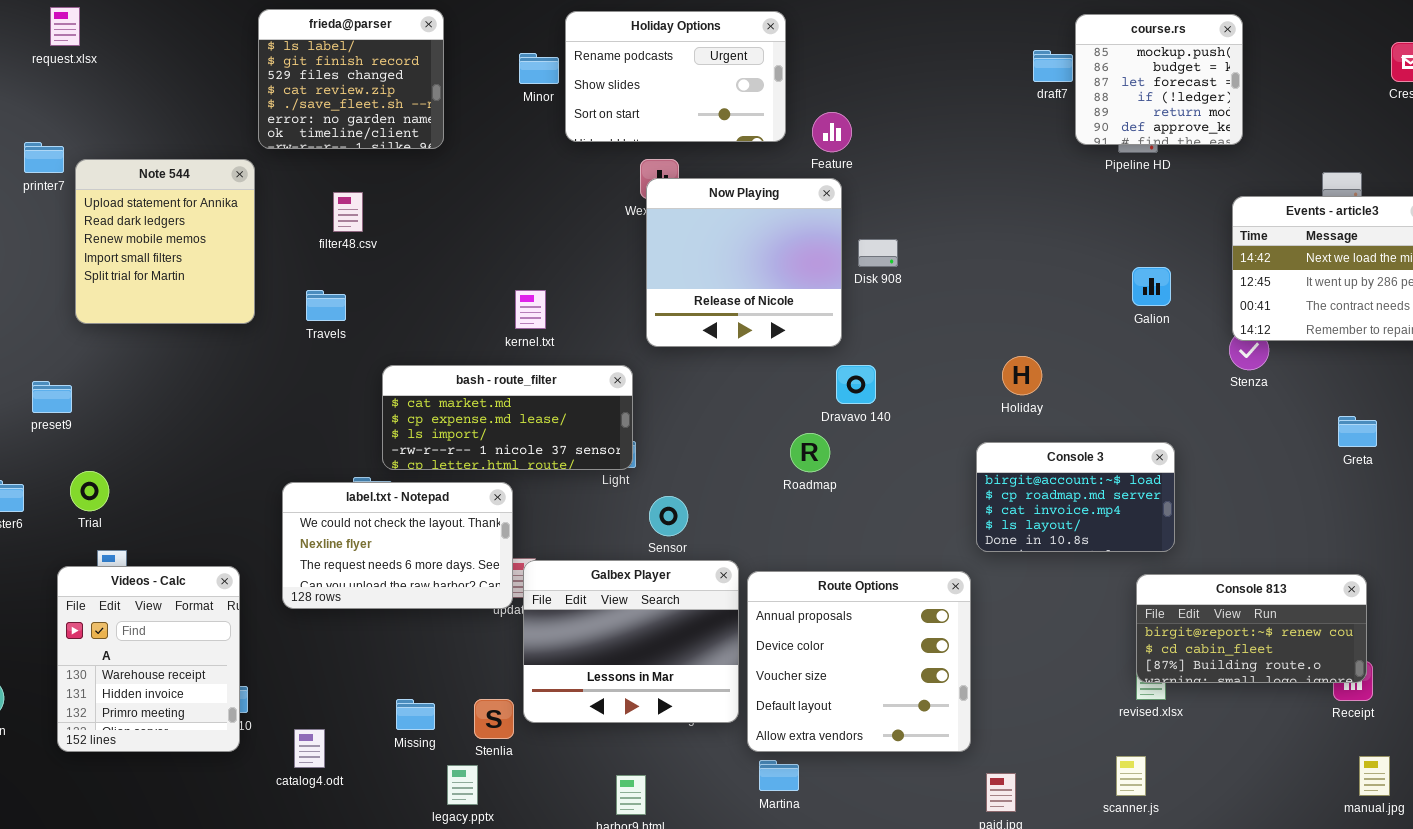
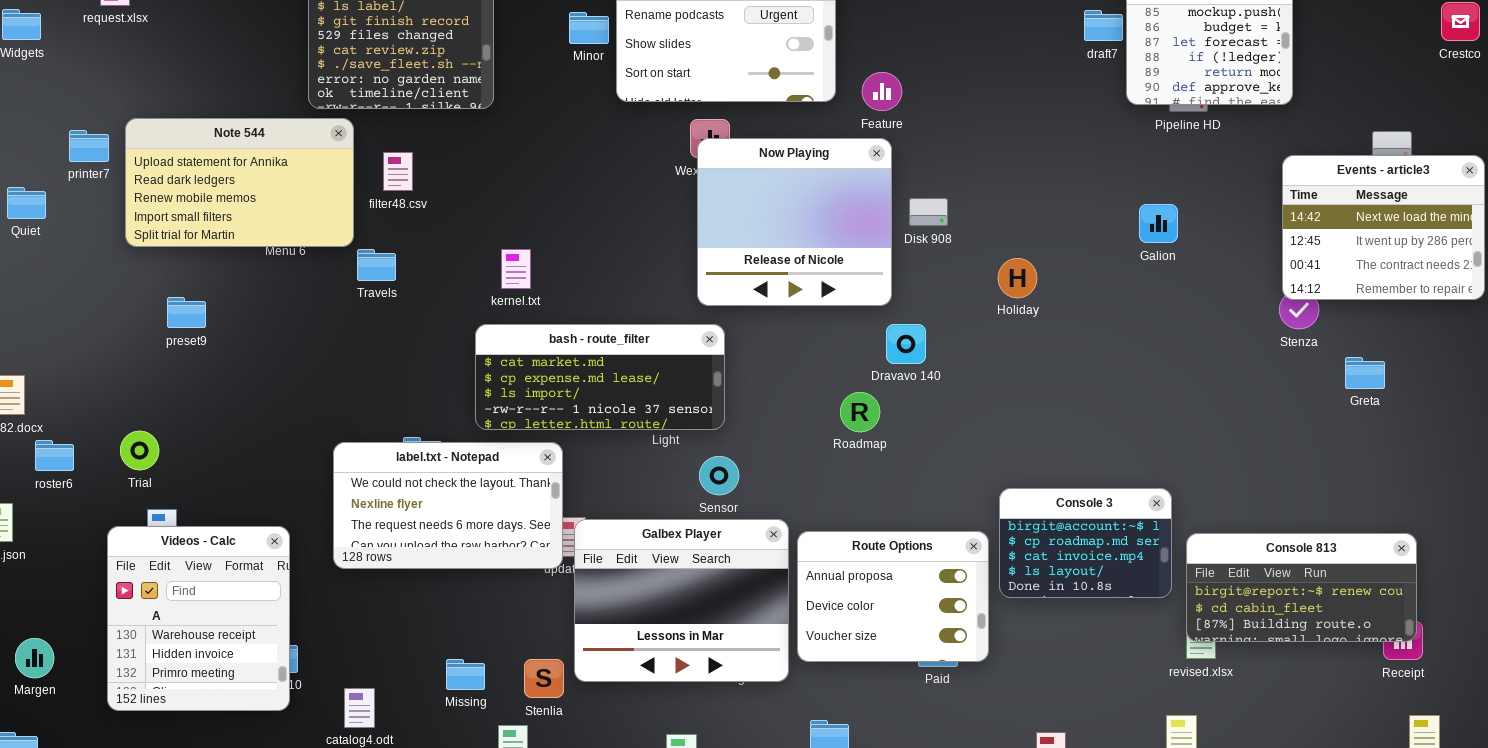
printer7: [24,142,64,173] -> [69,130,109,162], moved
Note 544: [75,159,255,324] -> [125,118,354,247], resized
Galion: [1132,267,1171,306] -> [1139,204,1178,243], moved
kernel.txt: [515,290,546,329] -> [501,249,531,289], moved
Holiday: [1002,356,1042,395] -> [998,258,1037,298], moved
bash - route_filter: [382,365,633,470] -> [475,324,725,430], moved
preset9: [32,381,72,413] -> [167,297,206,328], moved
Greta: [1338,416,1377,447] -> [1345,357,1385,389], moved
Console 3: [976,442,1175,552] -> [999,488,1172,598], moved, resized
Route Options: [747,571,971,752] -> [797,531,989,662], resized

